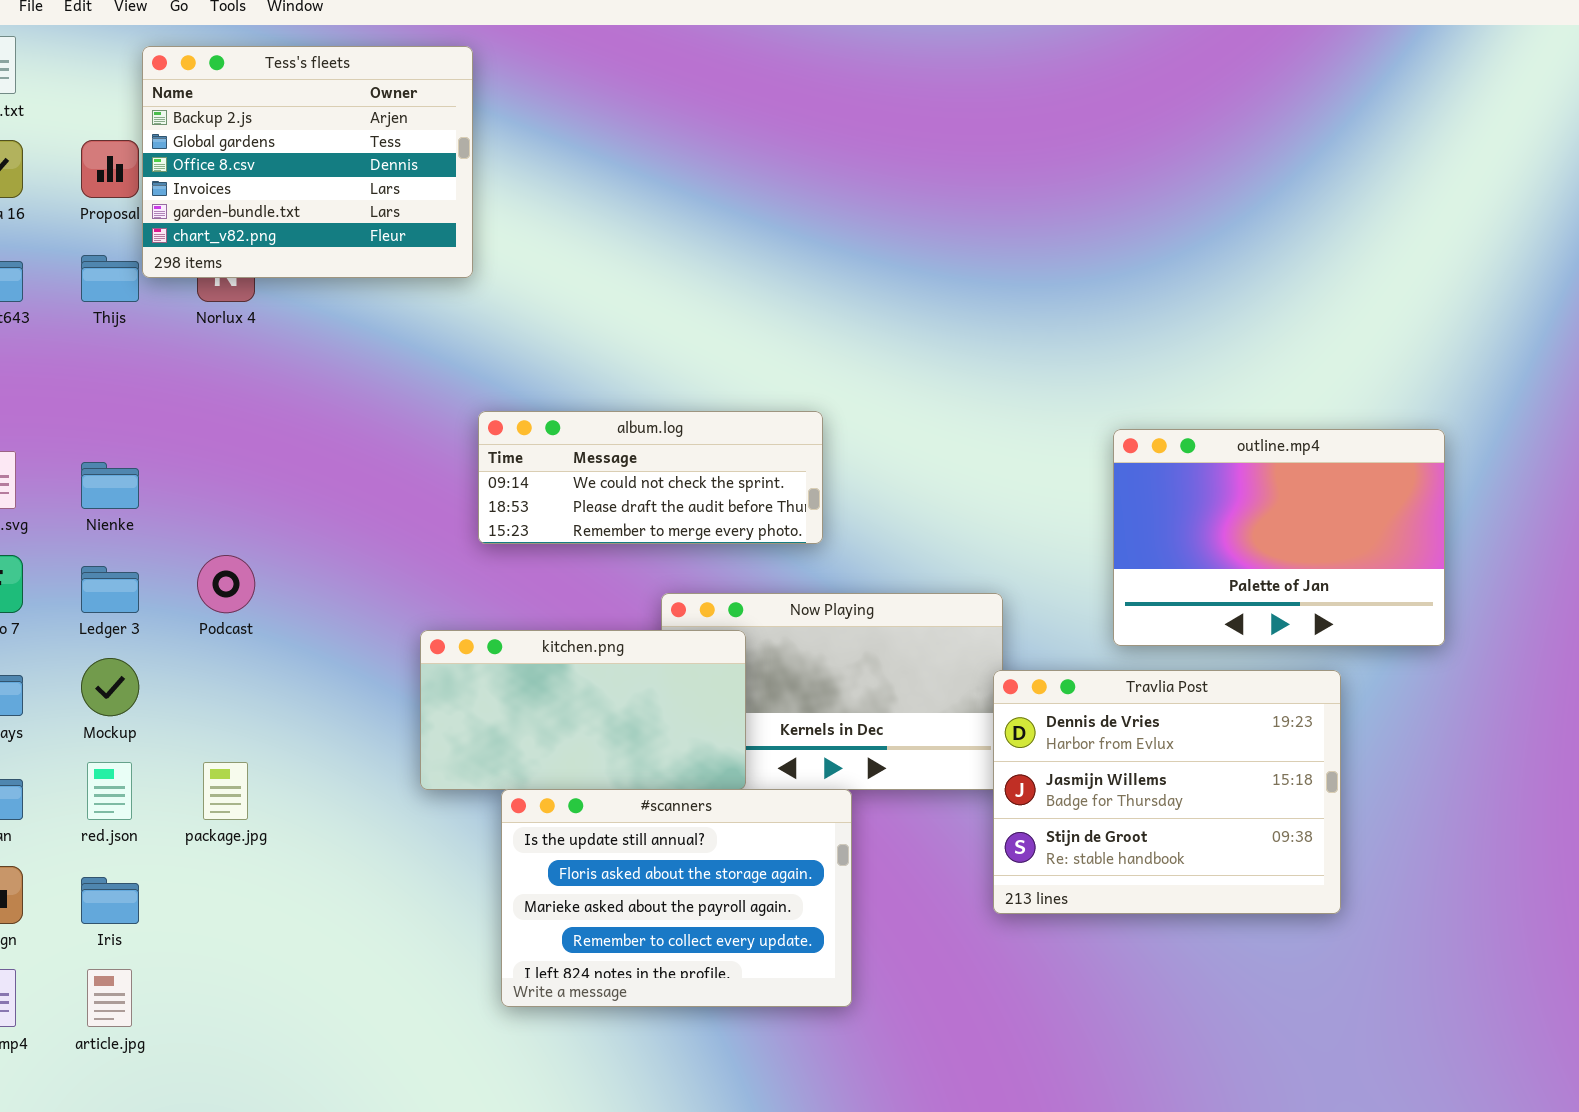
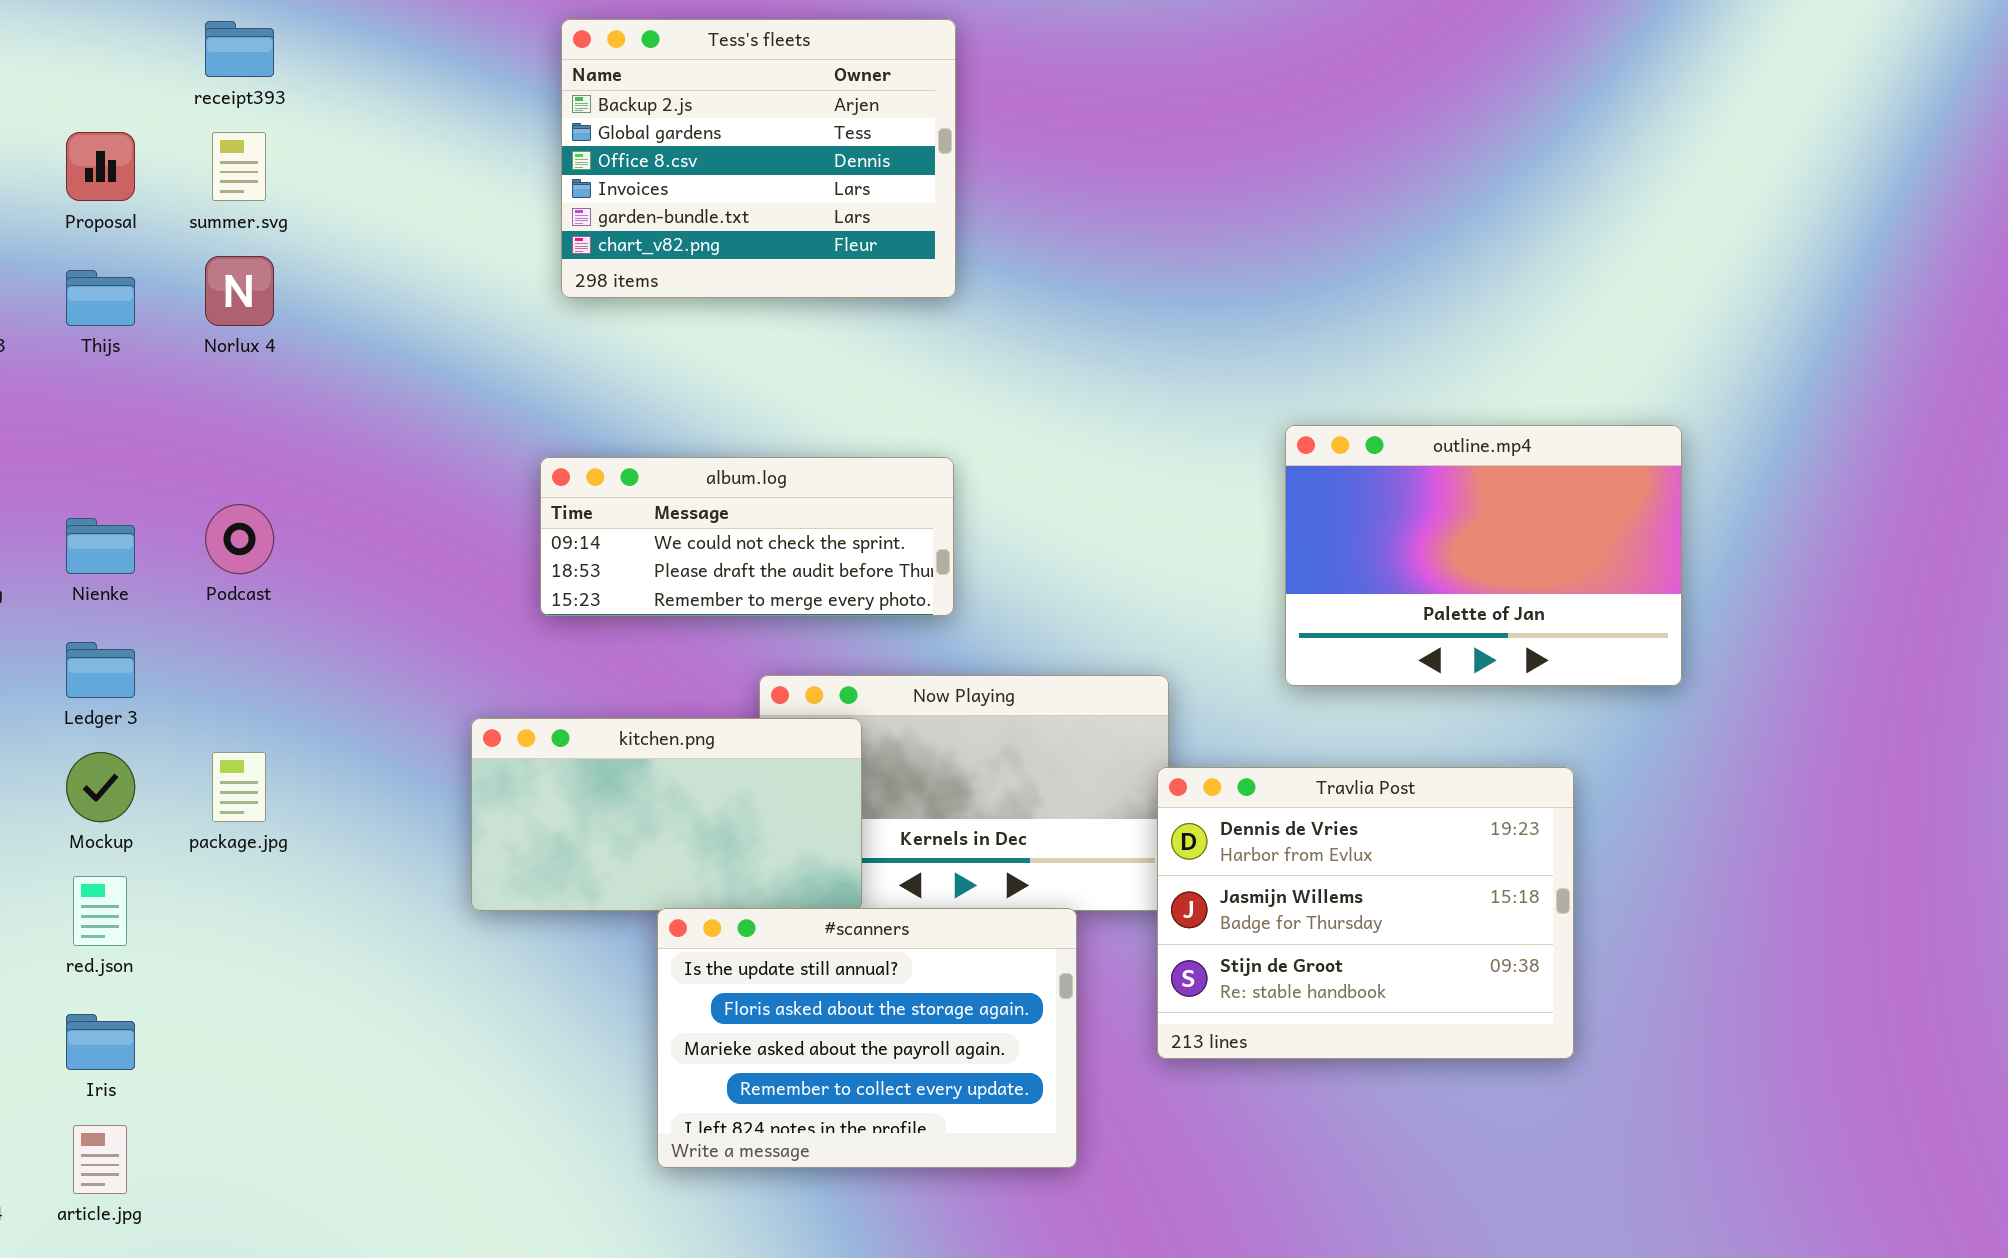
Tess's fleets: [142,46,473,278] -> [561,19,956,298], moved
outline.mp4: [1113,429,1445,646] -> [1285,425,1682,686], moved
Podcast: [197,555,255,613] -> [205,504,274,574], moved
package.jpg: [203,762,248,820] -> [212,752,266,822], moved
#scanners: [501,789,852,1007] -> [657,908,1077,1168], moved

